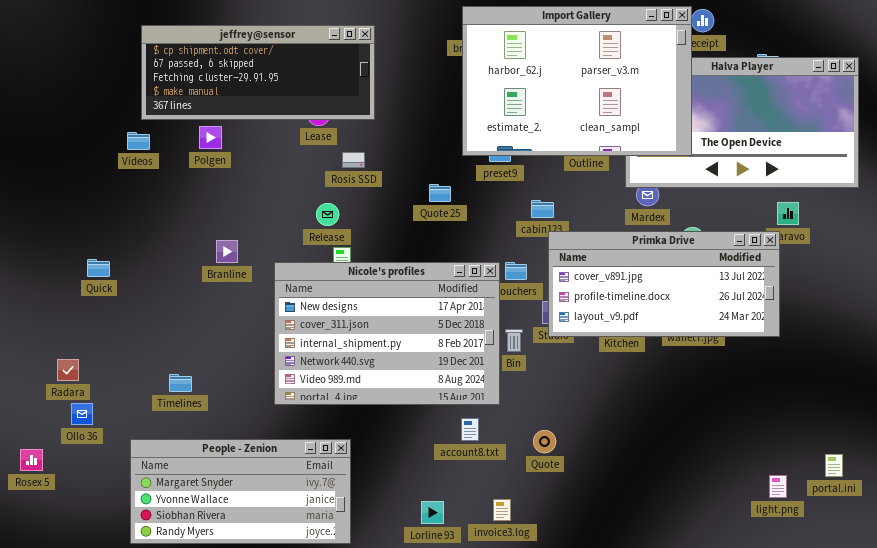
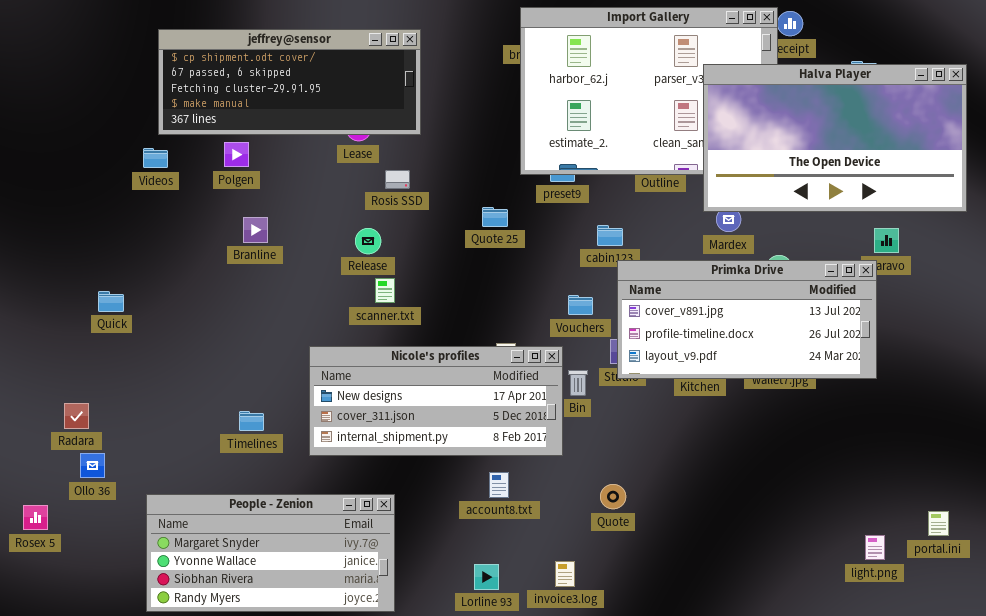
Halva Player: [625,57,859,188] -> [703,64,967,212], raised
Branline: [216,240,238,263] -> [243,217,268,243], moved
Nicole's profiles: [274,262,500,405] -> [309,346,563,456], resized
Timelines: [169,374,192,392] -> [239,411,264,431], moved
account8.txt: [461,418,479,441] -> [489,472,509,498], moved

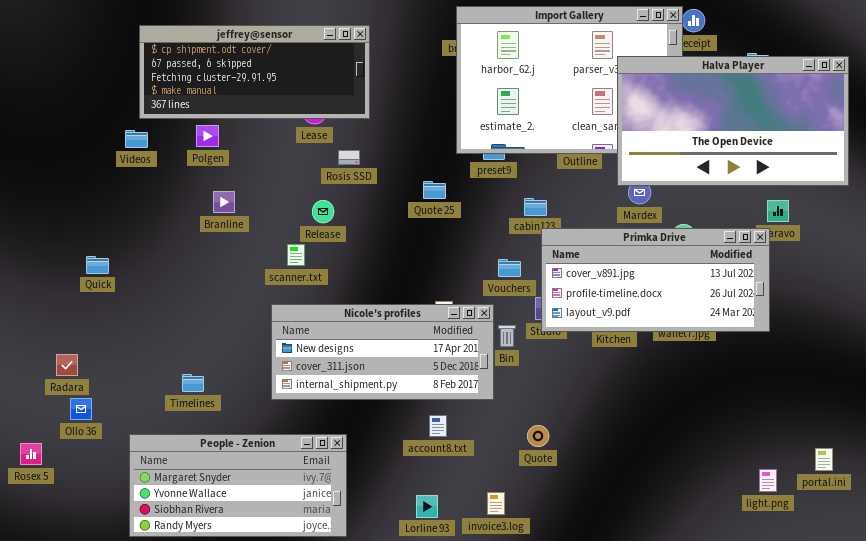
scanner.txt: [375,278,395,303] -> [287,244,305,266], moved
Timelines: [239,411,264,431] -> [182,374,204,392], moved

